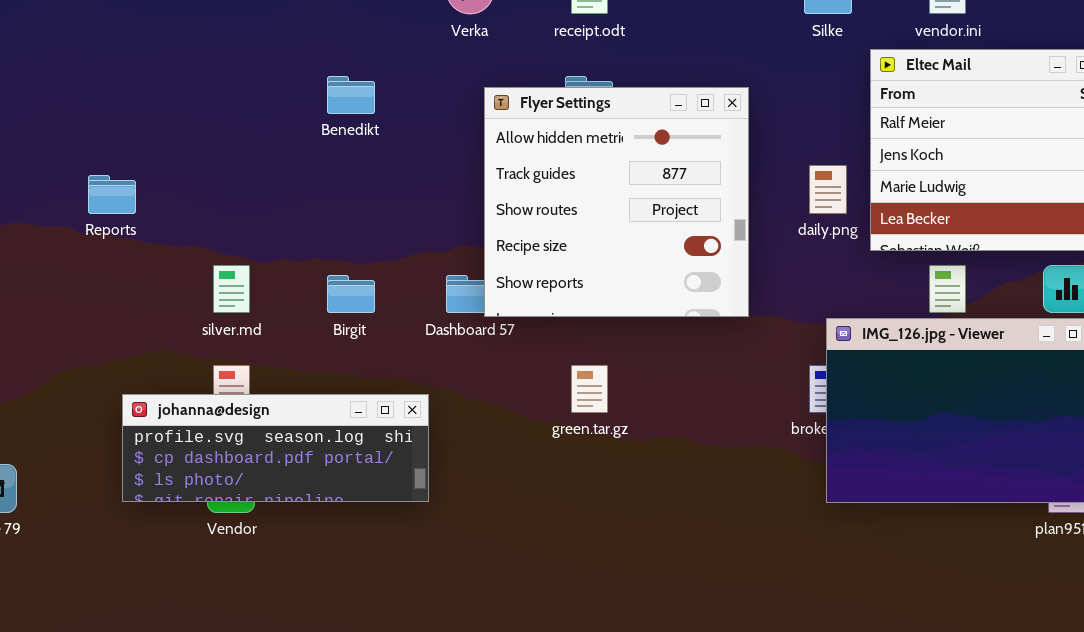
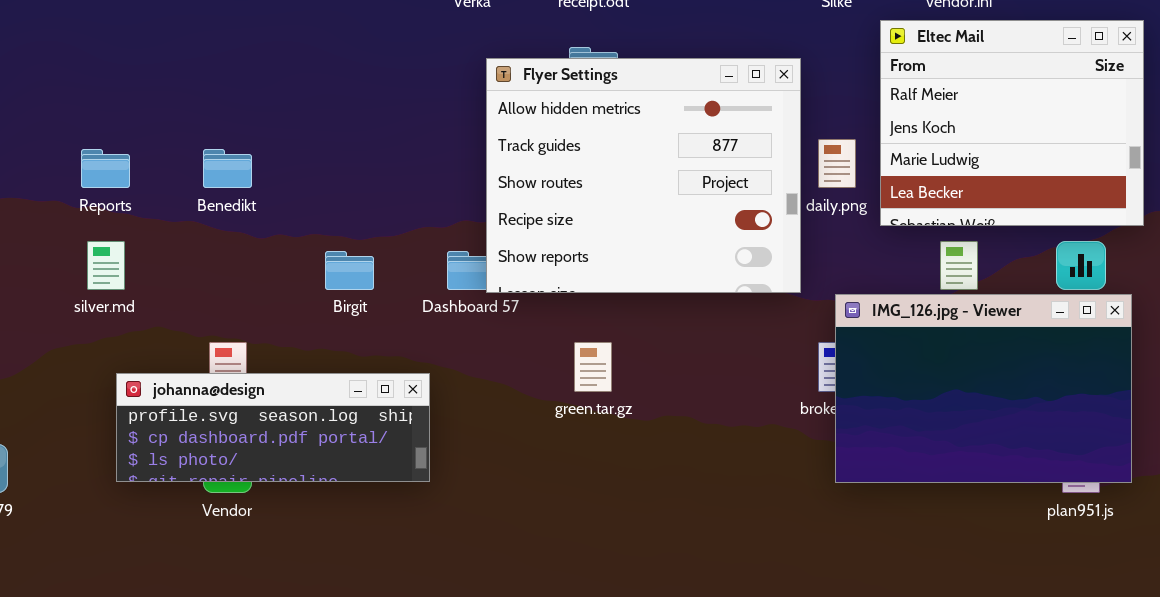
Benedikt: [327,76,375,114] -> [203,149,252,188], moved
Flyer Settings: [484,87,749,317] -> [486,58,801,293], resized
silver.md: [213,265,250,313] -> [87,241,125,290], moved

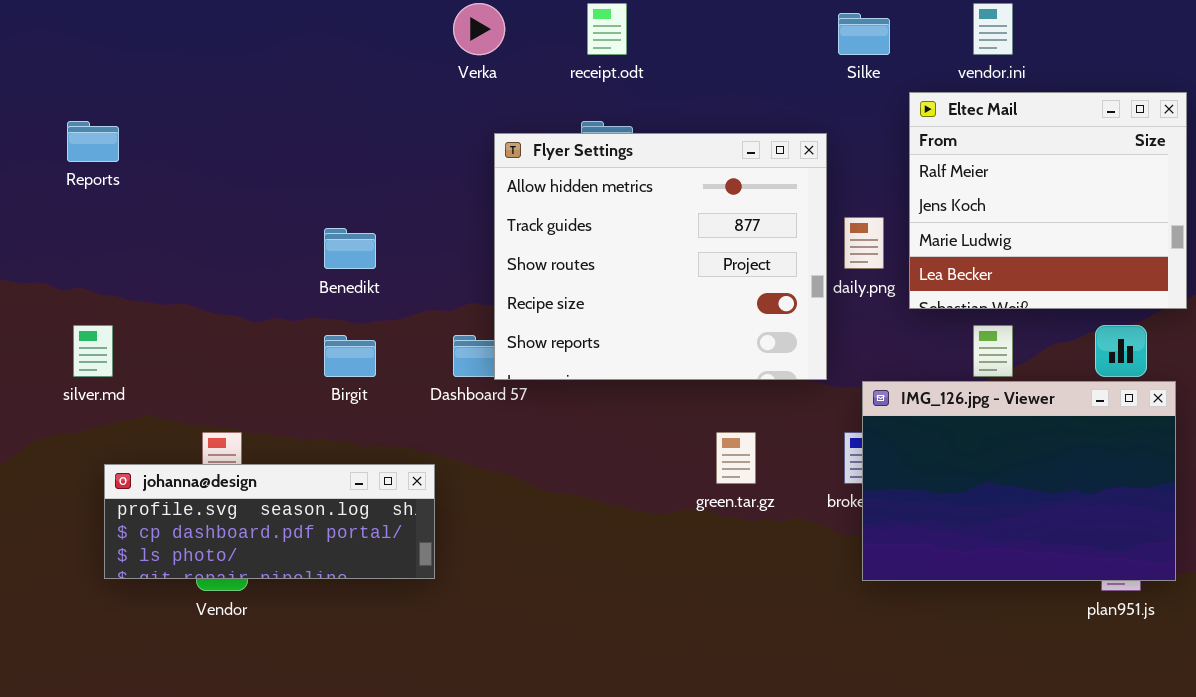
Reports: [81,149,130,188] -> [67,121,119,162], moved
Benedikt: [203,149,252,188] -> [324,228,376,269], moved
green.tar.gz: [574,342,612,392] -> [716,432,756,484], moved

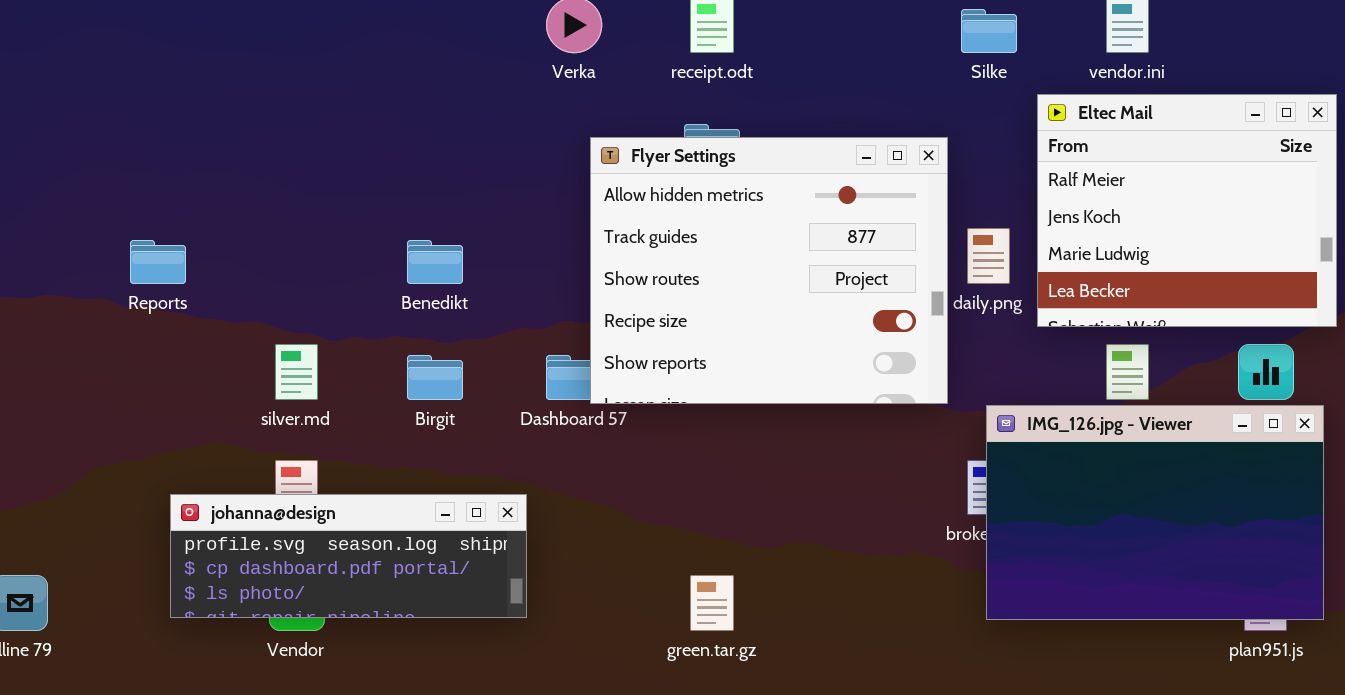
Reports: [67,121,119,162] -> [130,240,186,284], moved
silver.md: [73,325,113,377] -> [275,344,318,400], moved
green.tar.gz: [716,432,756,484] -> [690,575,734,631], moved

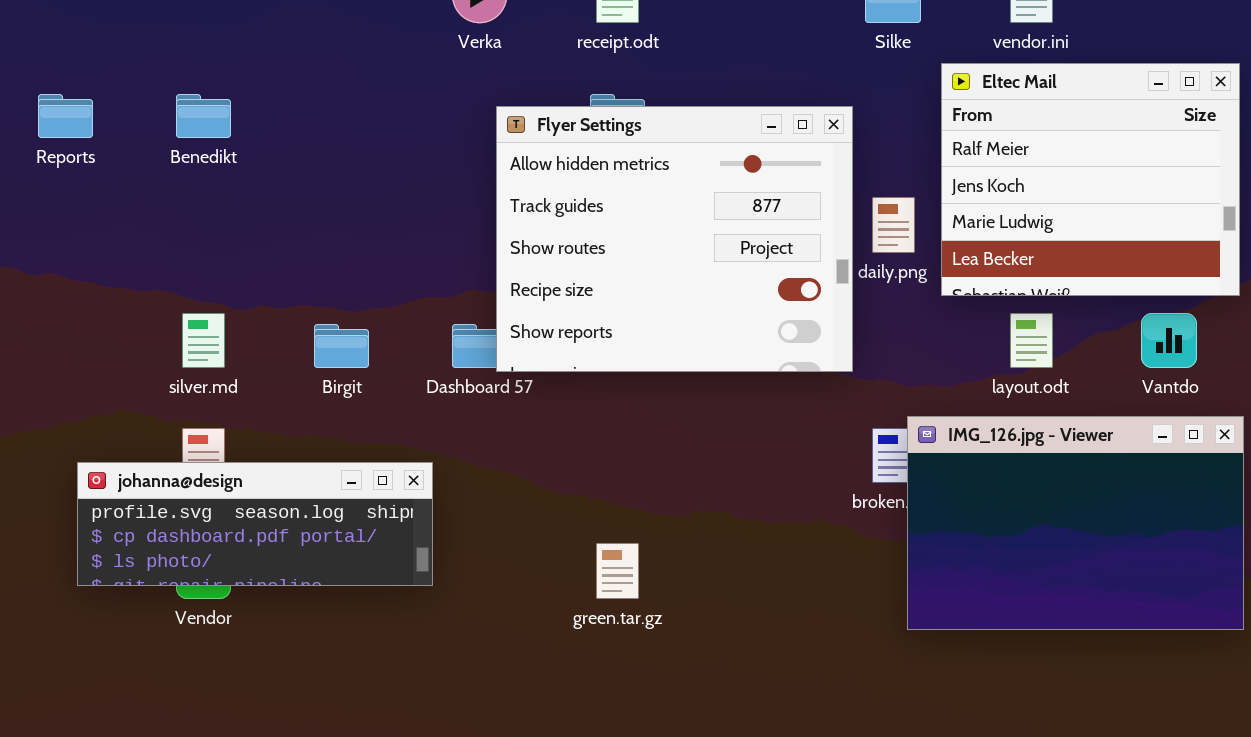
Reports: [130,240,186,284] -> [38,94,93,138], moved
Benedikt: [407,240,463,284] -> [176,94,231,138], moved
IMG_126.jpg - Viewer: [986,405,1324,620] -> [907,416,1244,630], moved

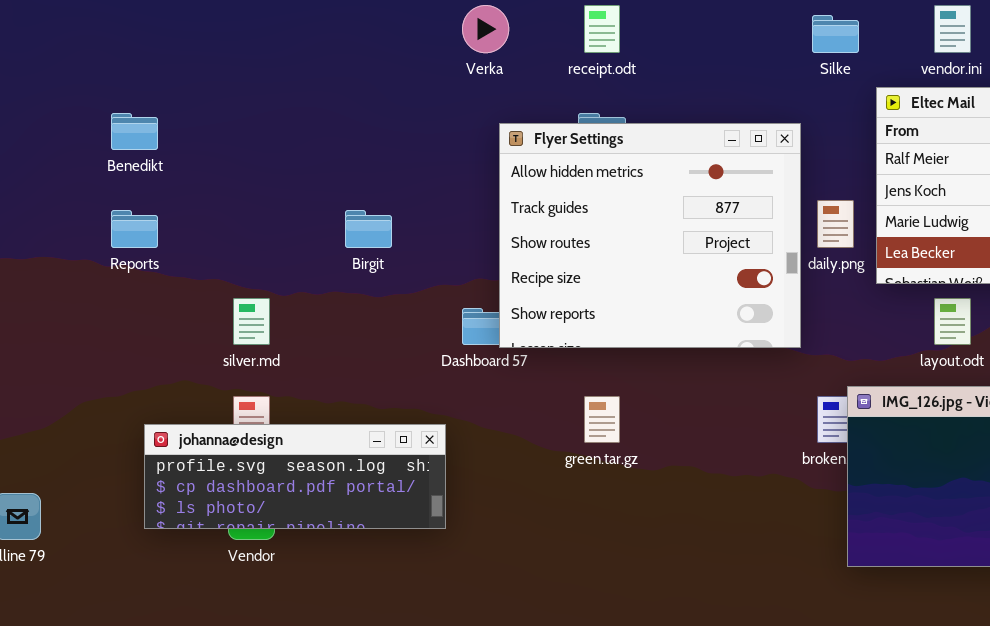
Reports: [38,94,93,138] -> [111,210,158,248], moved
Benedikt: [176,94,231,138] -> [111,113,158,150], moved
Birgit: [314,324,369,368] -> [345,210,392,248], moved
green.tar.gz: [596,543,639,599] -> [584,396,620,443], moved

